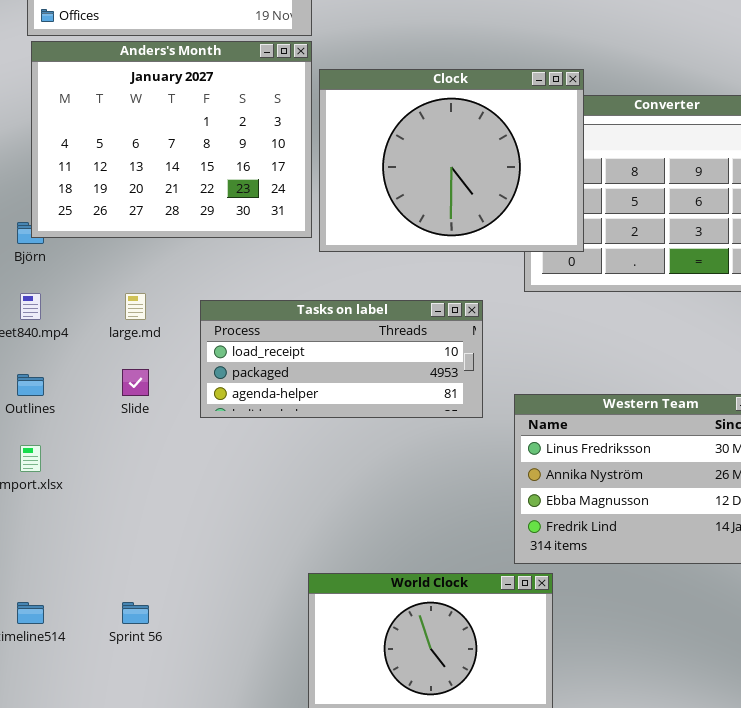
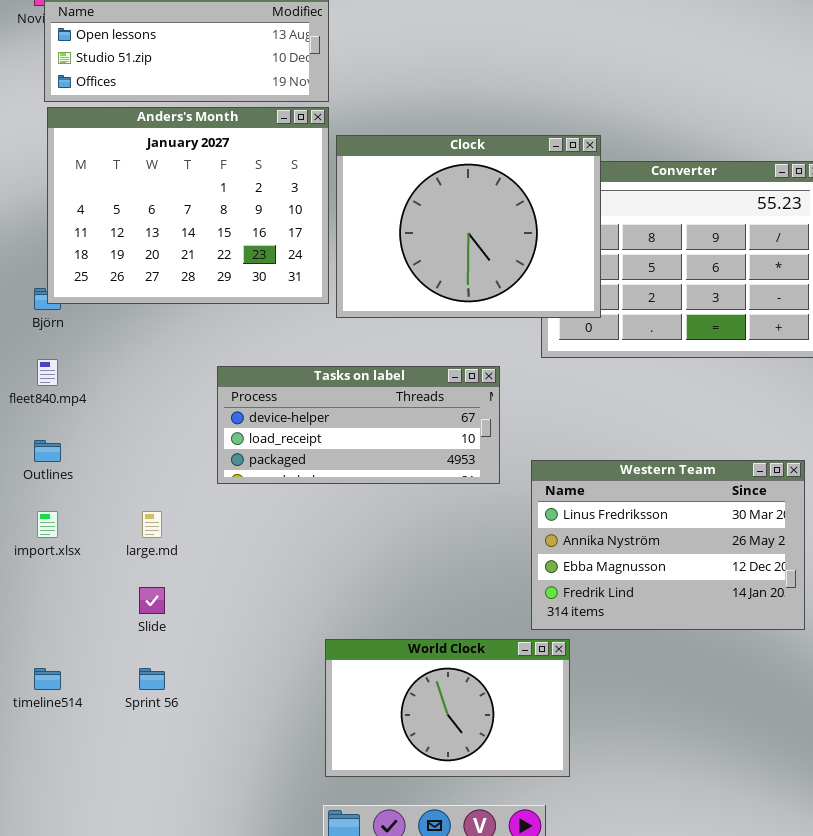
large.md: [125,293,146,320] -> [142,511,162,538], moved
Tasks on label: [200,300,483,418] -> [217,366,500,484], scrolled up 1 row
Slide: [122,369,149,396] -> [139,587,165,614], moved

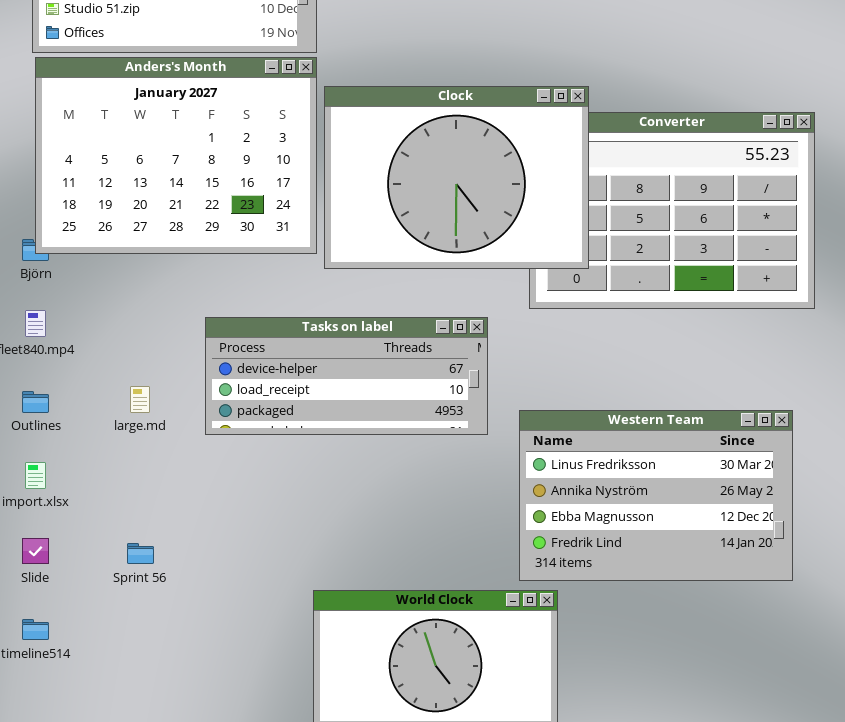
large.md: [142,511,162,538] -> [130,386,150,413], moved
Slide: [139,587,165,614] -> [22,538,49,564], moved
Sprint 56: [139,668,165,690] -> [127,543,154,564], moved

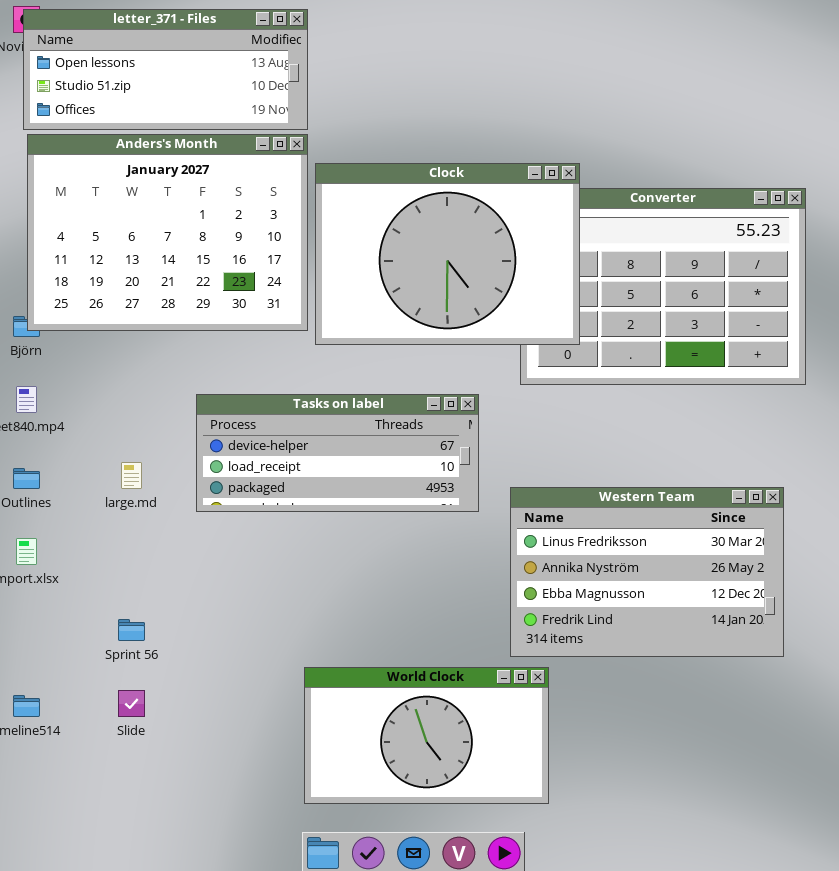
Slide: [22,538,49,564] -> [118,690,145,717], moved

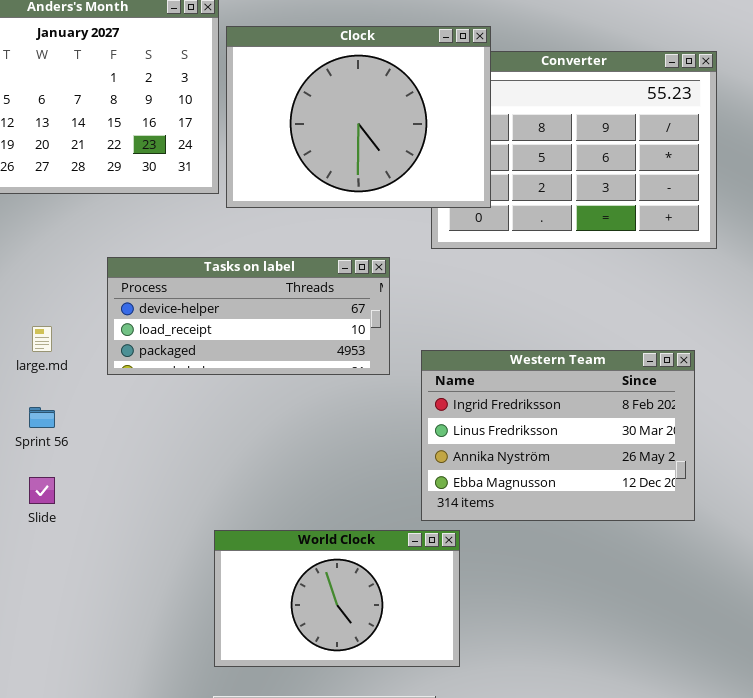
Western Team: [510,487,784,657] -> [421,350,695,521], scrolled up 1 row
Sprint 56: [118,619,145,641] -> [29,407,55,428], moved
Slide: [118,690,145,717] -> [29,477,55,504], moved

